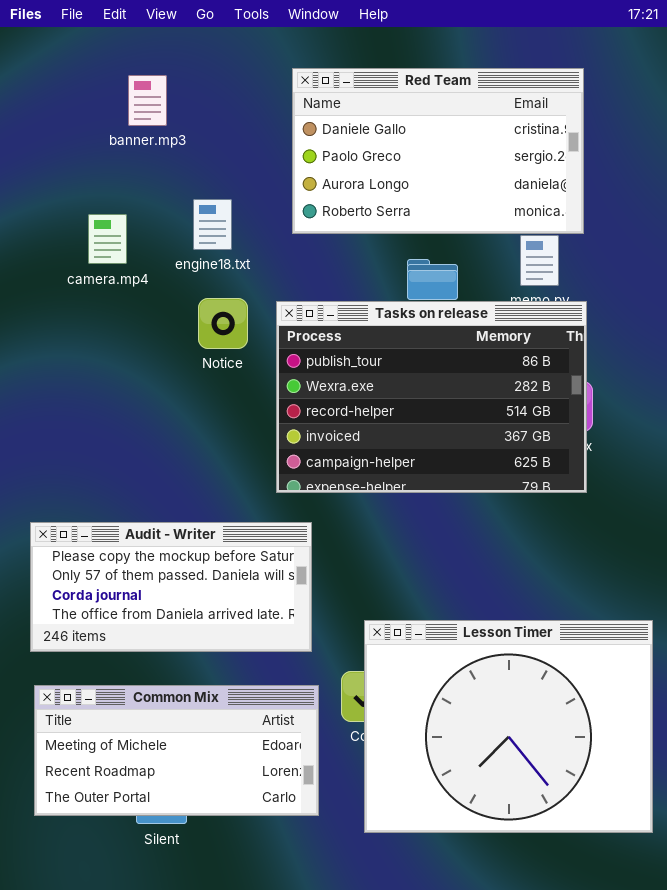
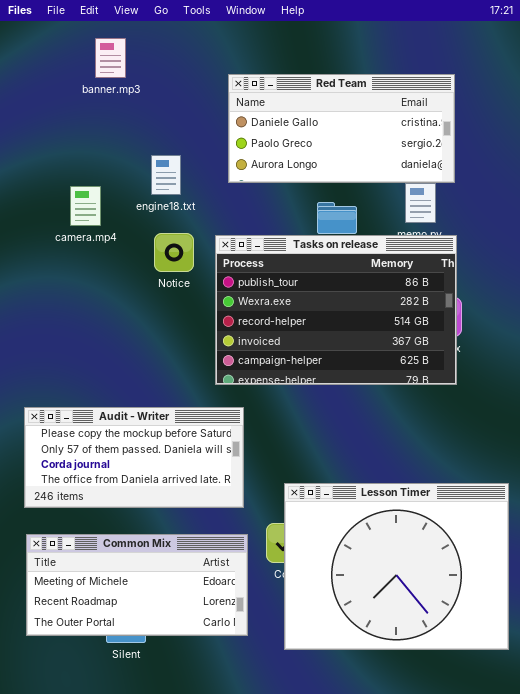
Red Team: [292,68,584,234] -> [228,74,455,183], resized
banner.mp3: [128,75,167,126] -> [95,38,126,78], moved
camera.mp4: [88,214,127,264] -> [70,186,101,226], moved

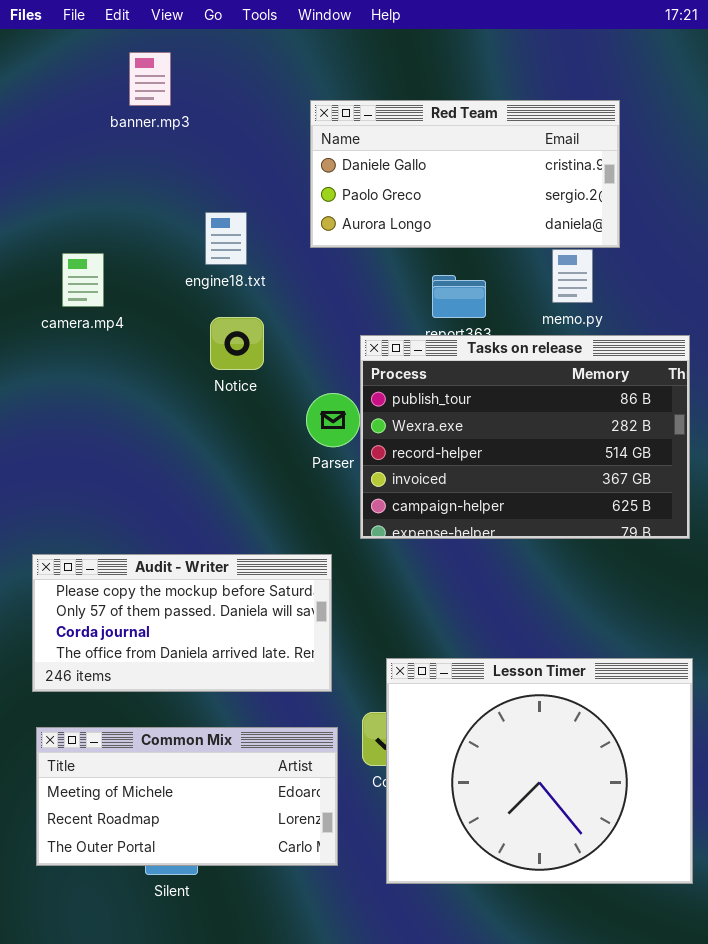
camera.mp4: [70,186,101,226] -> [62,253,104,307], moved
Tasks on release: [215,235,457,385] -> [360,335,690,539], moved

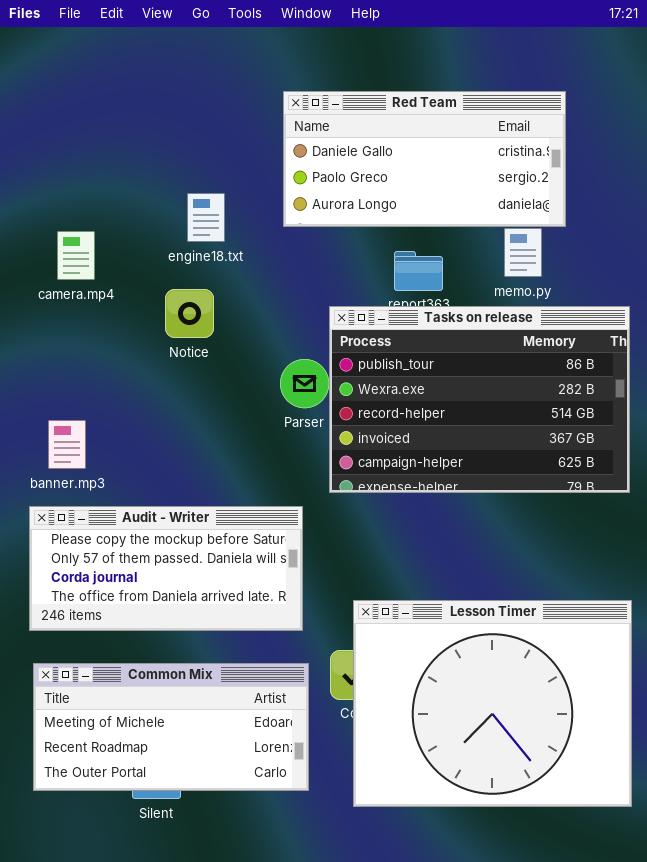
banner.mp3: [129,52,171,106] -> [48,420,86,469], moved
Notice: [210,317,264,370] -> [165,289,214,338], moved

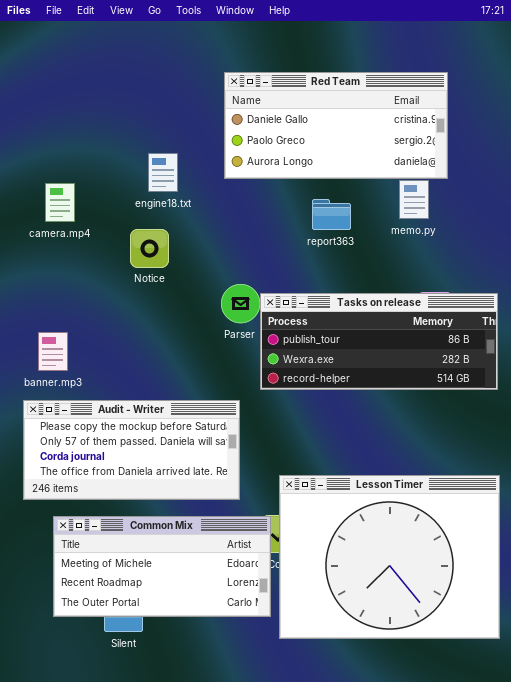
Tasks on release: [329,306,630,493] -> [260,293,498,390], resized
Common Mix: [33,663,309,791] -> [53,516,271,617], moved

